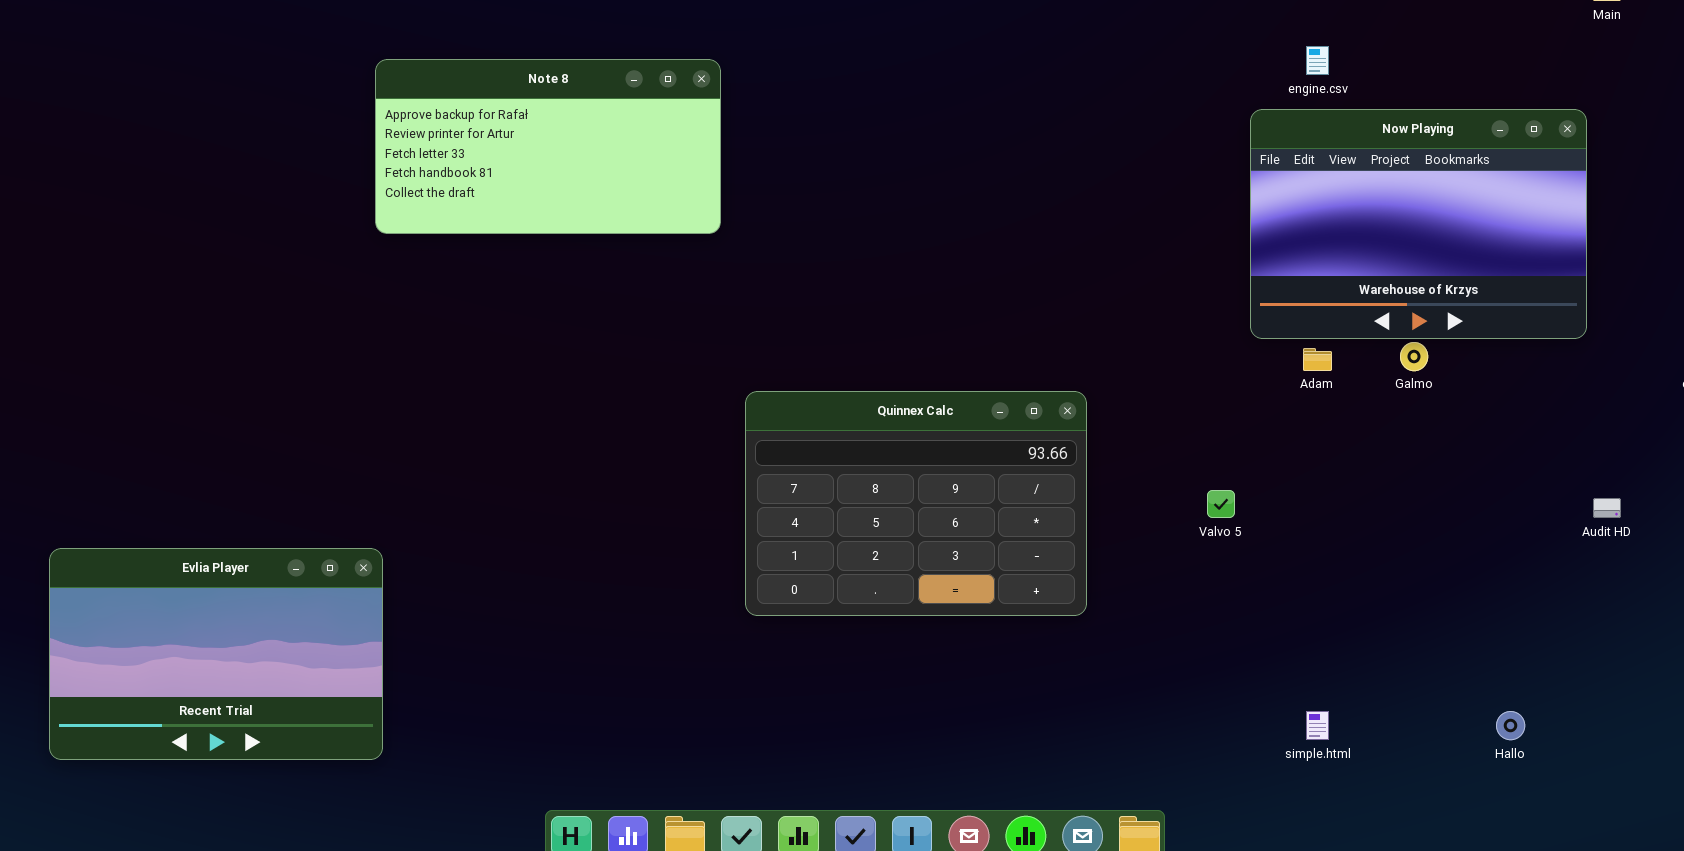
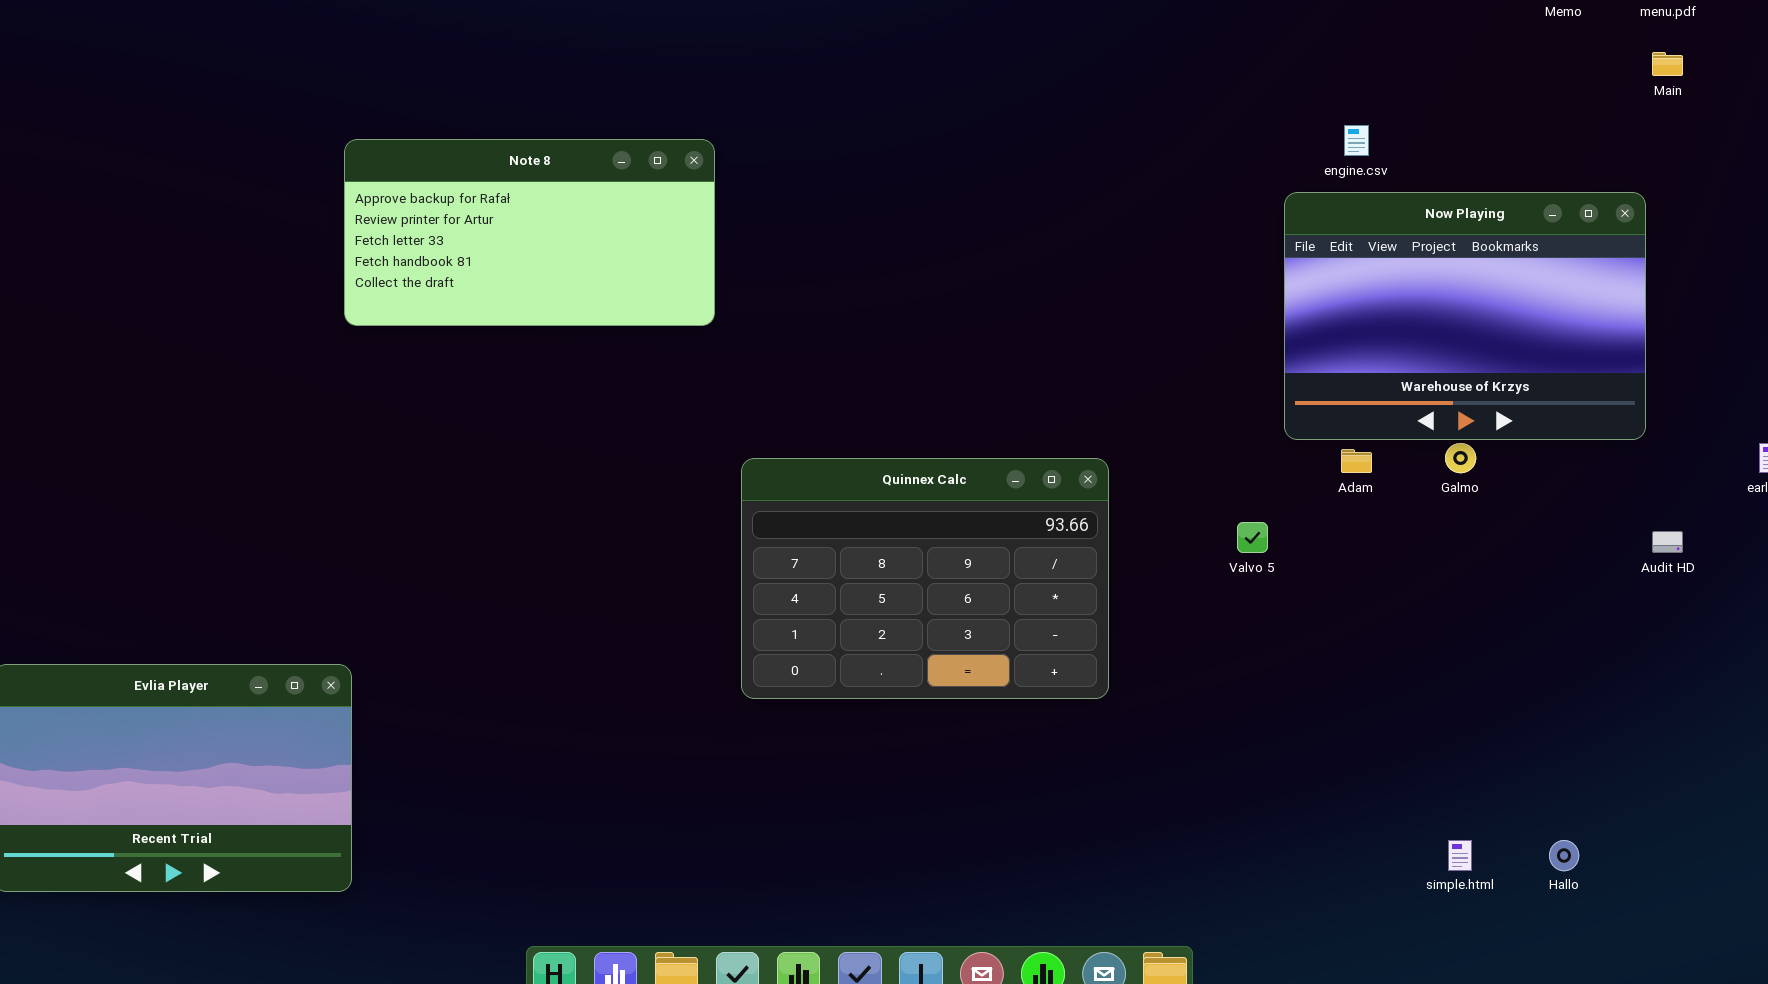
Quinnex Calc: [745,391,1087,616] -> [741,458,1109,699], moved
Valvo 5: [1207,490,1235,518] -> [1237,522,1268,553], moved
Audit HD: [1593,498,1621,518] -> [1652,531,1683,553], moved
simple.html: [1306,711,1329,740] -> [1448,840,1472,871], moved

